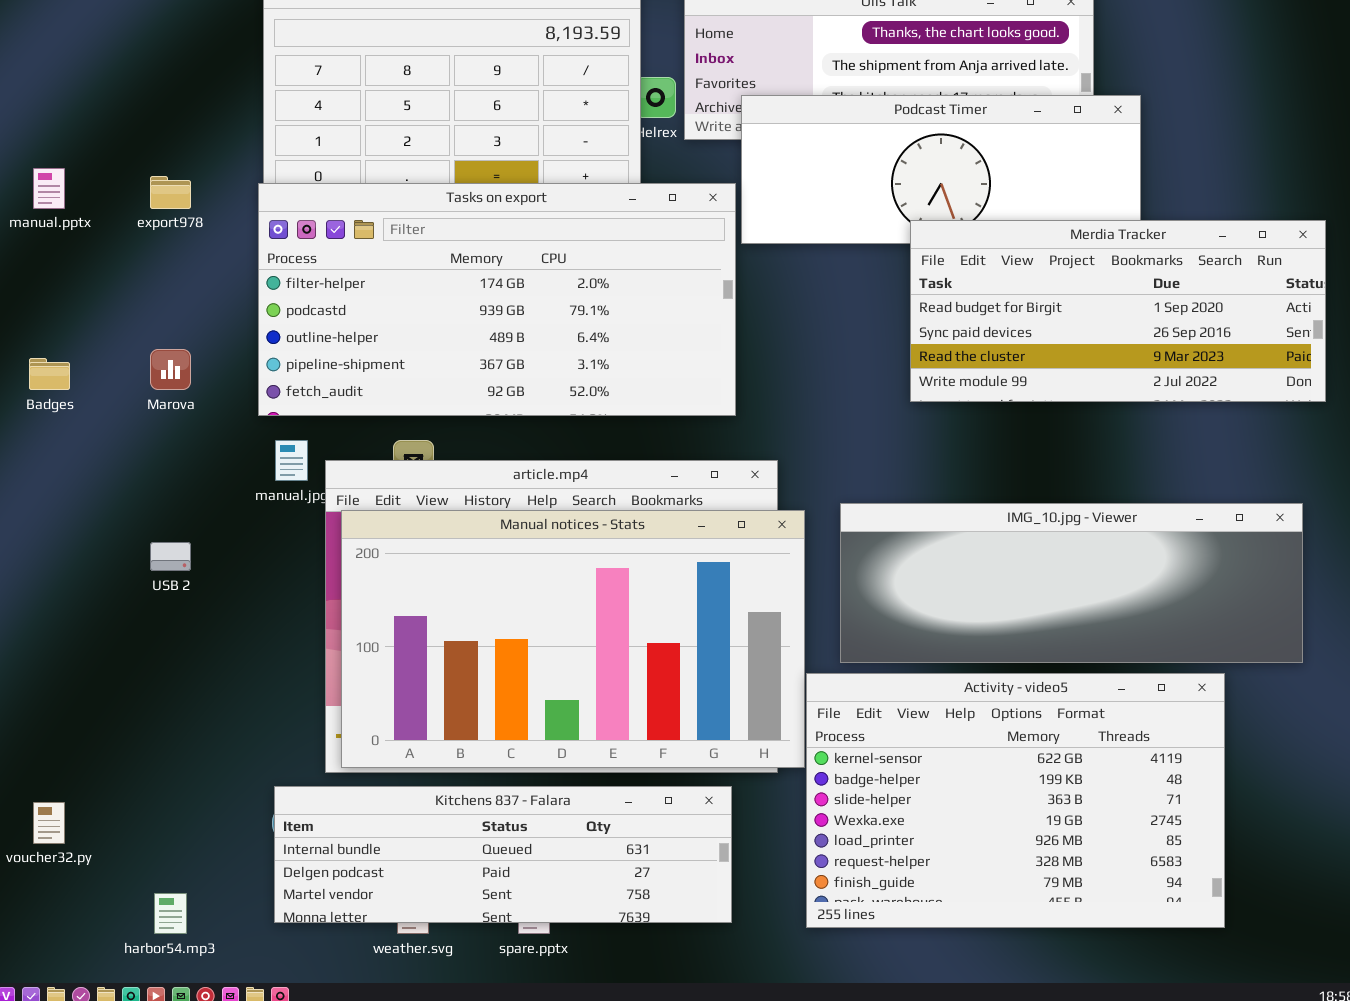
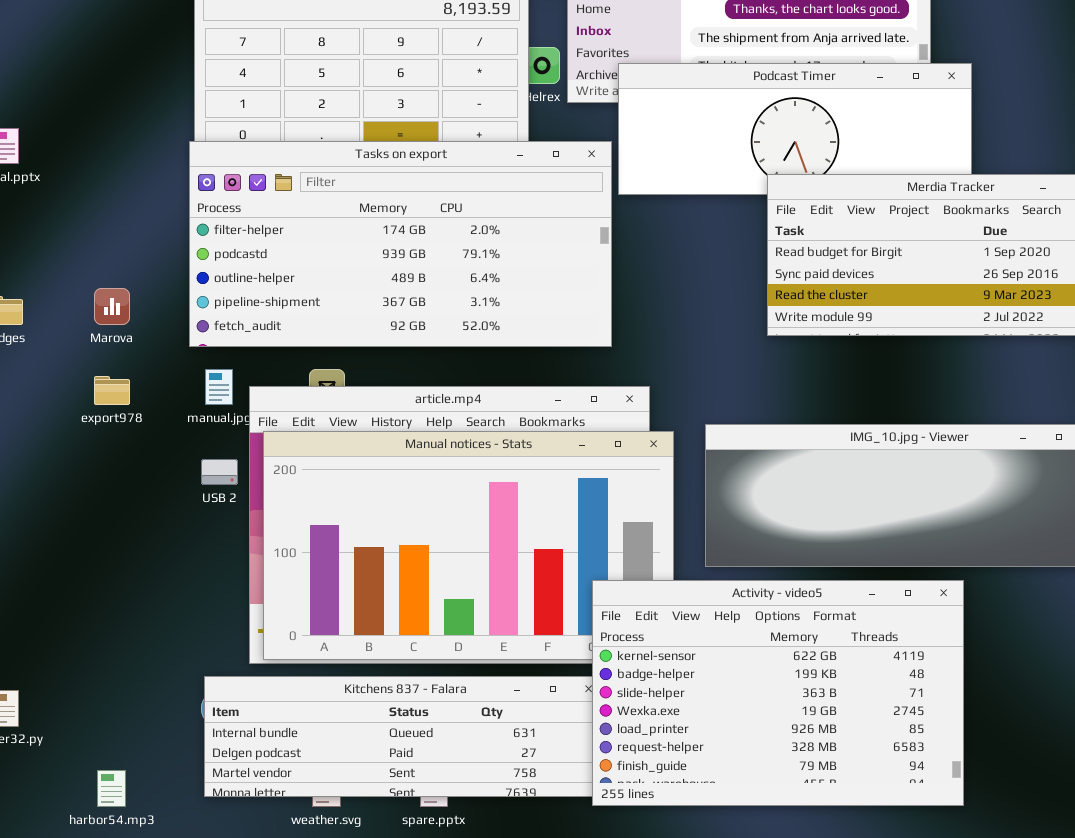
export978: [150,176,191,209] -> [94,376,130,405], moved
USB 2: [150,542,191,571] -> [201,459,238,485], moved
Activity - video5: [806,673,1225,928] -> [592,580,964,806], moved

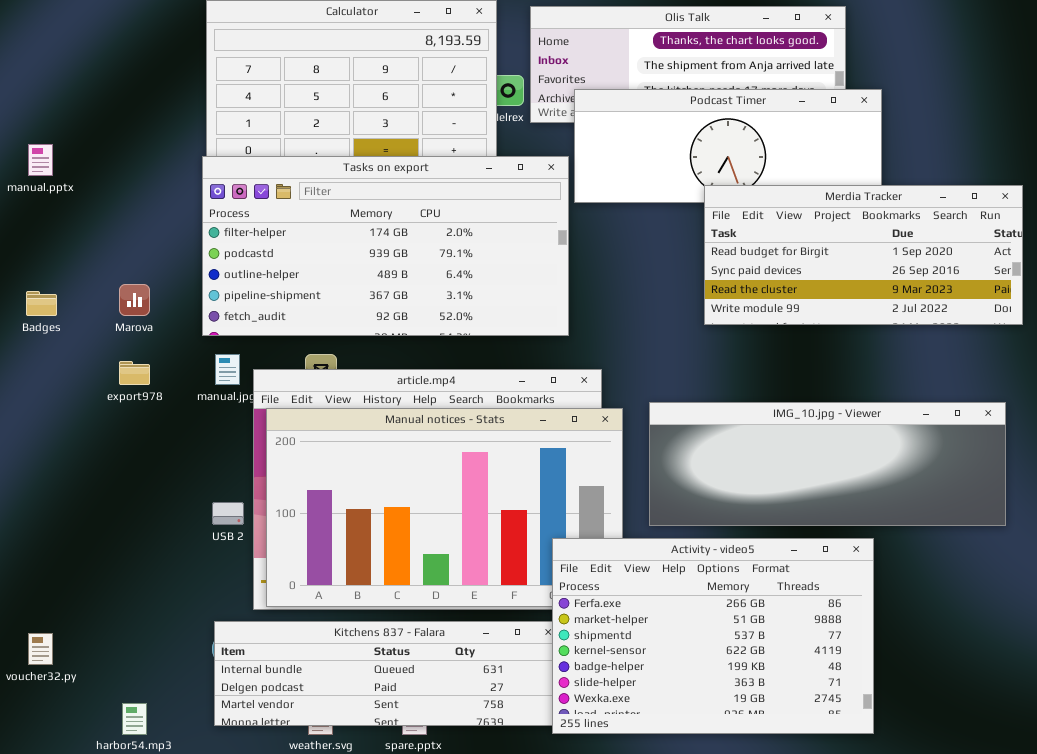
USB 2: [201,459,238,485] -> [212,502,244,525], moved
Activity - video5: [592,580,964,806] -> [552,538,874,734], scrolled up 3 rows

